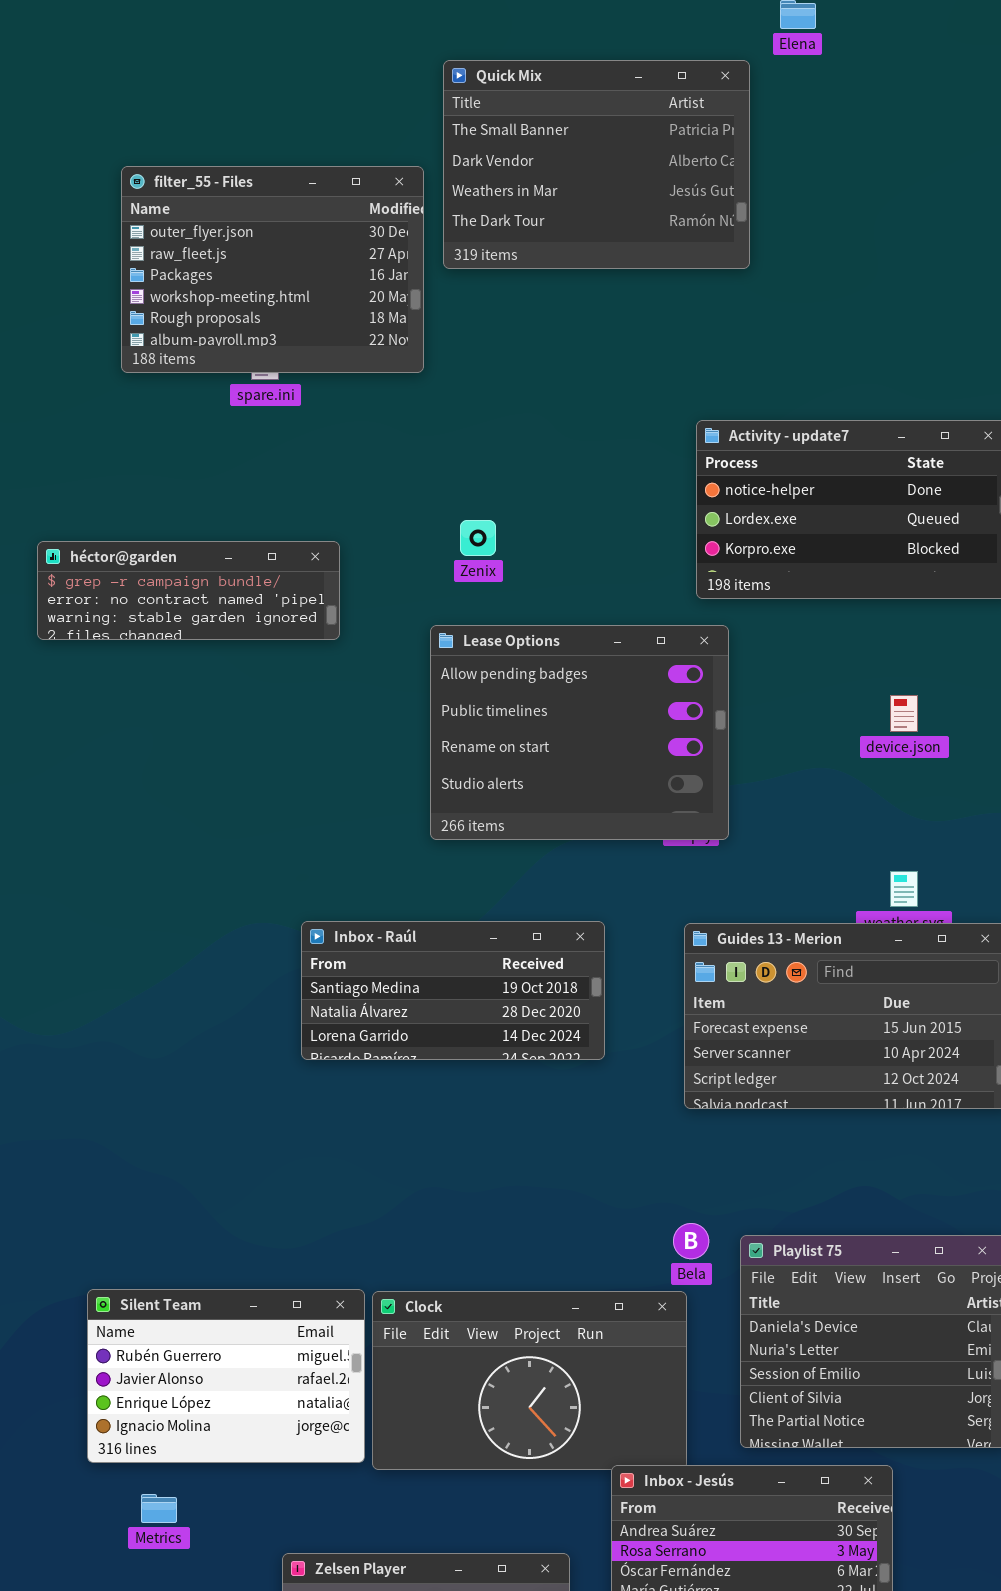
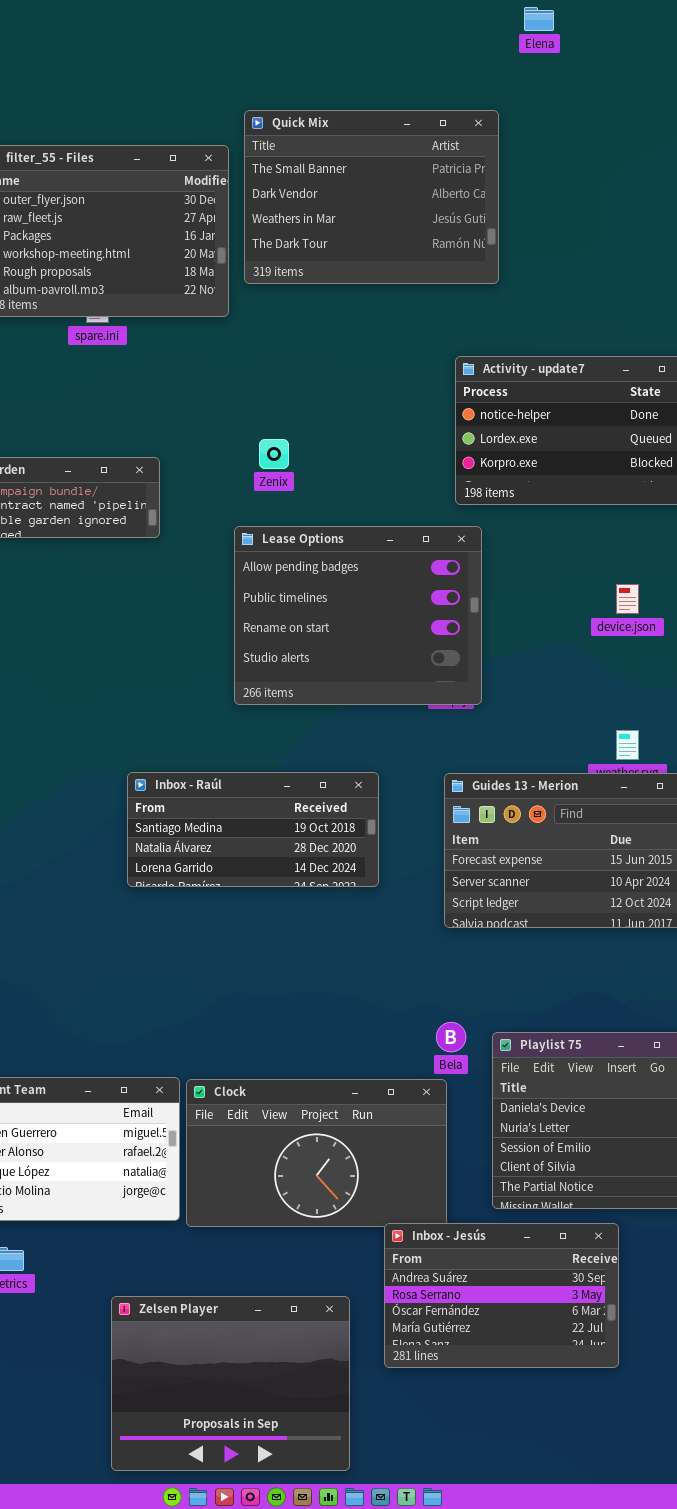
Quick Mix: [443,60,750,269] -> [244,110,499,284], moved

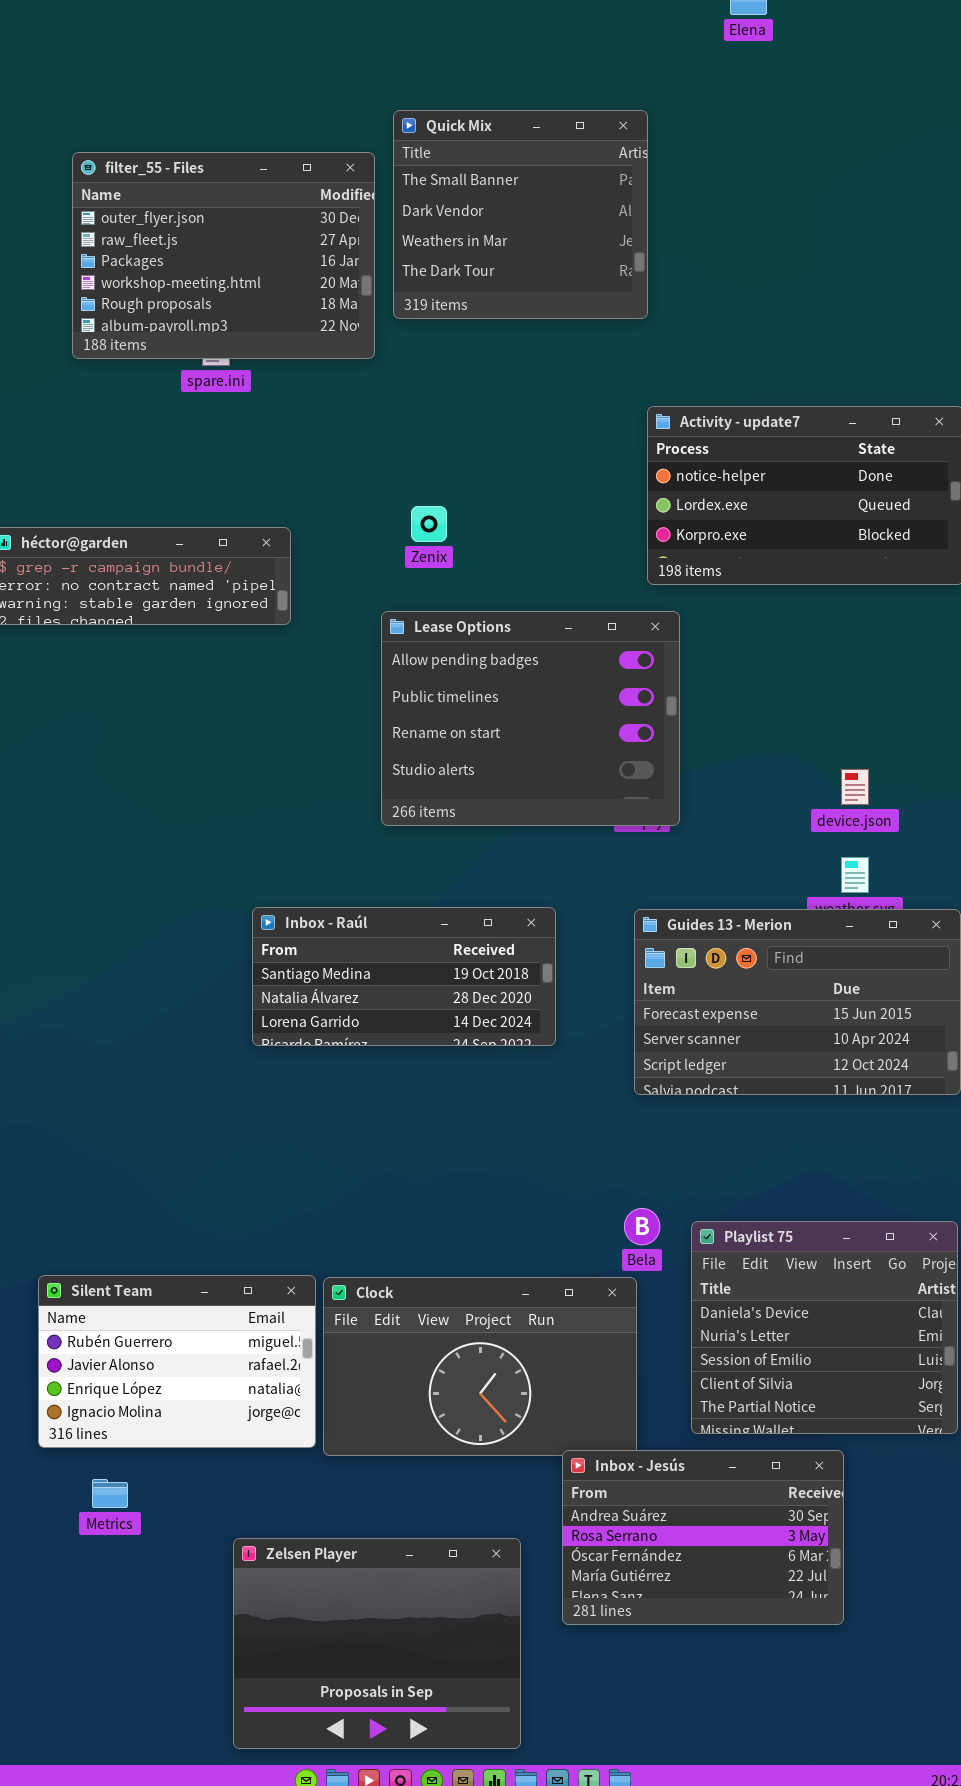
Quick Mix: [244,110,499,284] -> [393,110,648,319], resized
device.json: [616,584,639,614] -> [841,769,869,805], moved

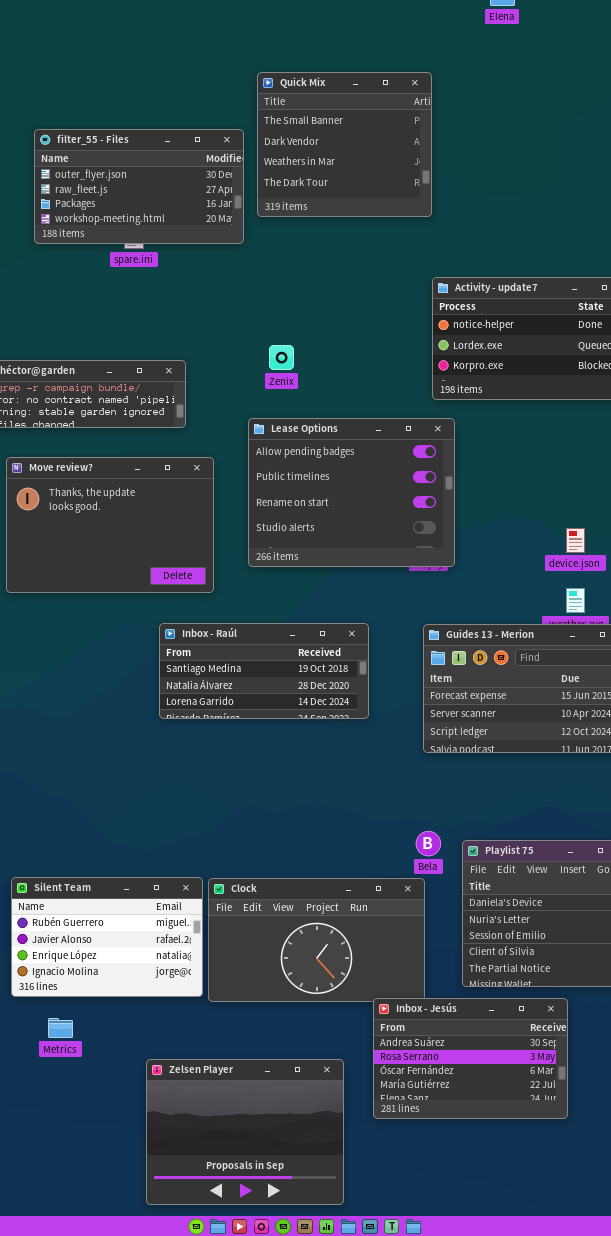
filter_55 - Files: [72,152,375,359] -> [34,129,244,244], resized
Move review?: none -> [6,457,214,593], opened

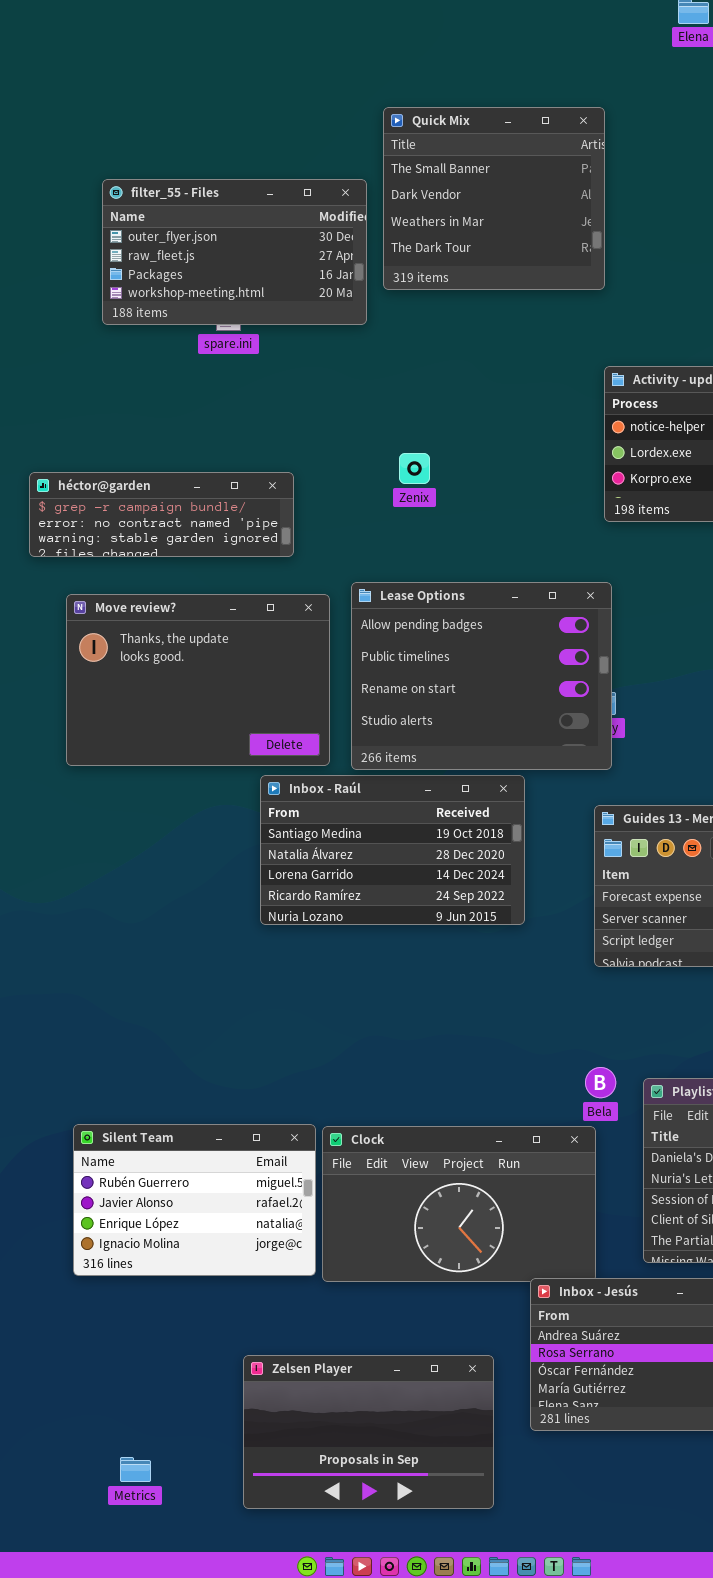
Lease Options: [248,418,455,567] -> [351,582,612,770], moved
Inbox - Raúl: [159,623,369,719] -> [260,775,525,925], resized
Metrics: [48,1018,73,1038] -> [120,1457,151,1482], moved
Zelsen Player: [146,1059,344,1205] -> [243,1355,494,1509], resized

